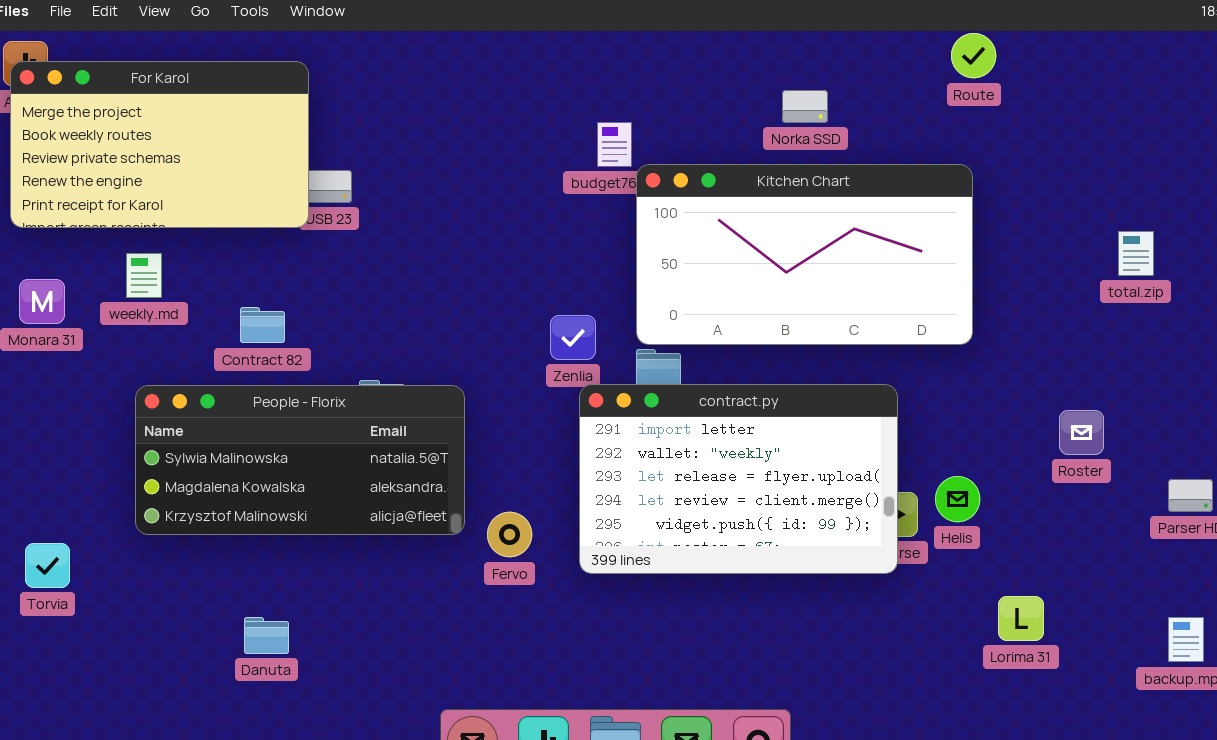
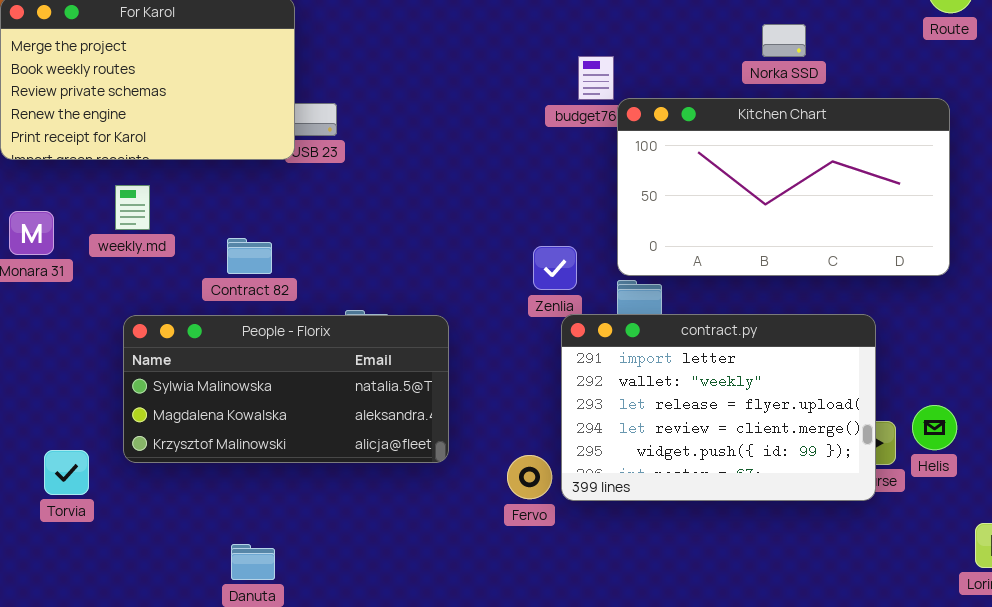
Fervo: [487,512,532,557] -> [507,455,552,499], moved
Torvia: [25,543,70,588] -> [44,450,89,495], moved

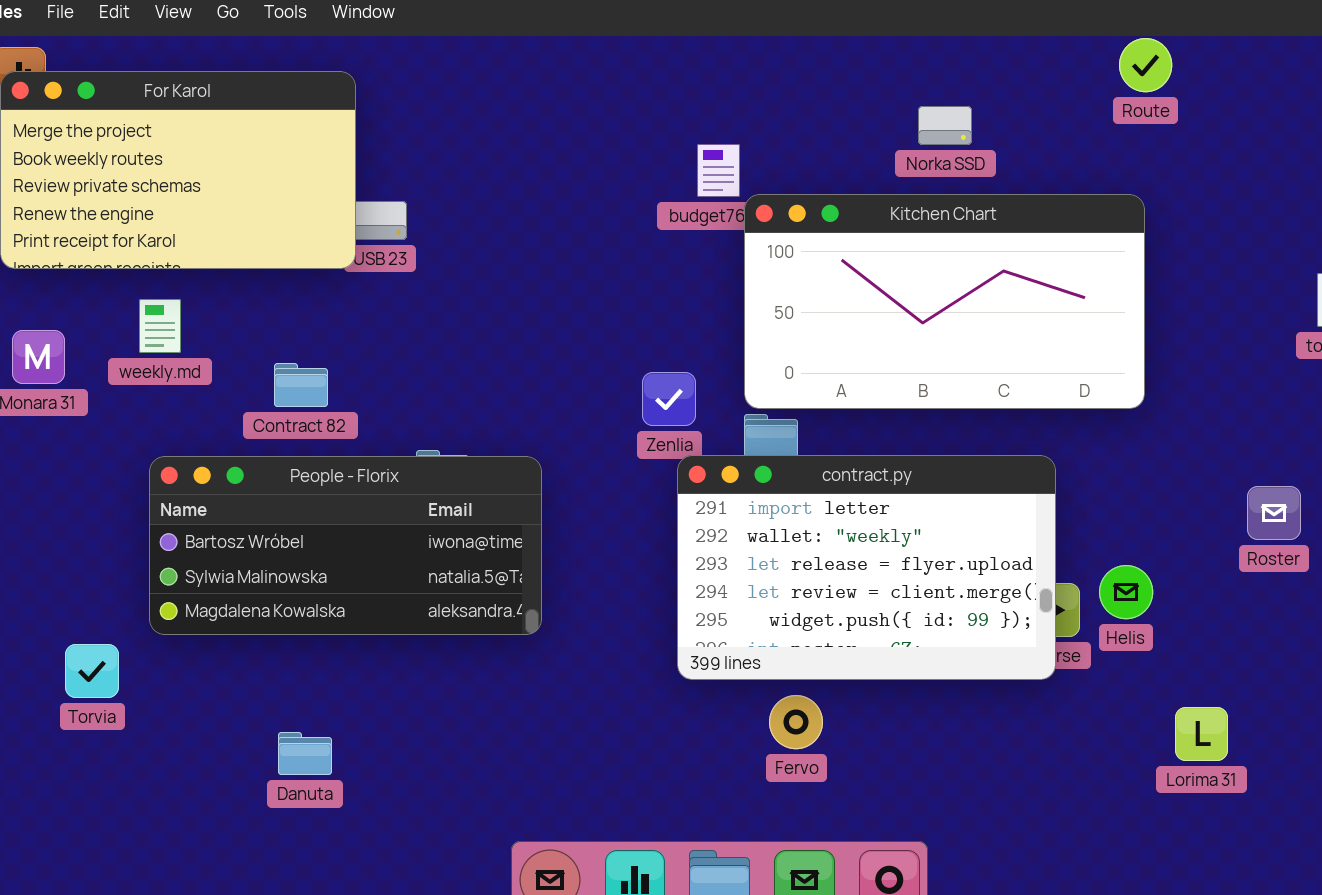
People - Florix: [123,315,449,463] -> [149,456,542,635], scrolled up 1 row
Torvia: [44,450,89,495] -> [65,644,119,698], moved
Fervo: [507,455,552,499] -> [769,695,823,749], moved

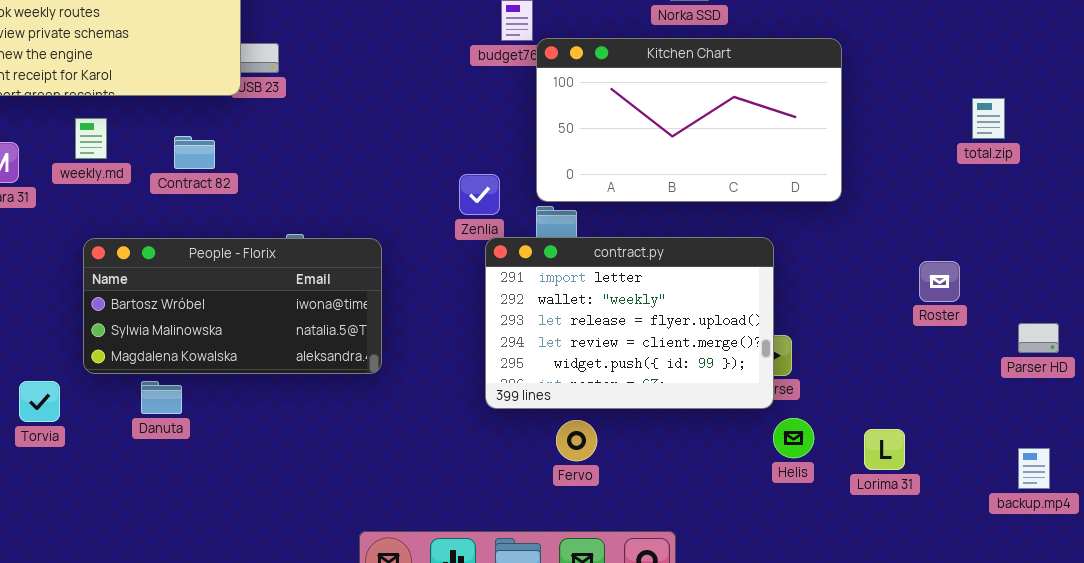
Contract 82: [274,363,328,407] -> [174,136,215,169], moved
Helis: [1099,565,1153,619] -> [773,418,814,458], moved
Danuta: [278,732,332,775] -> [141,381,182,414], moved

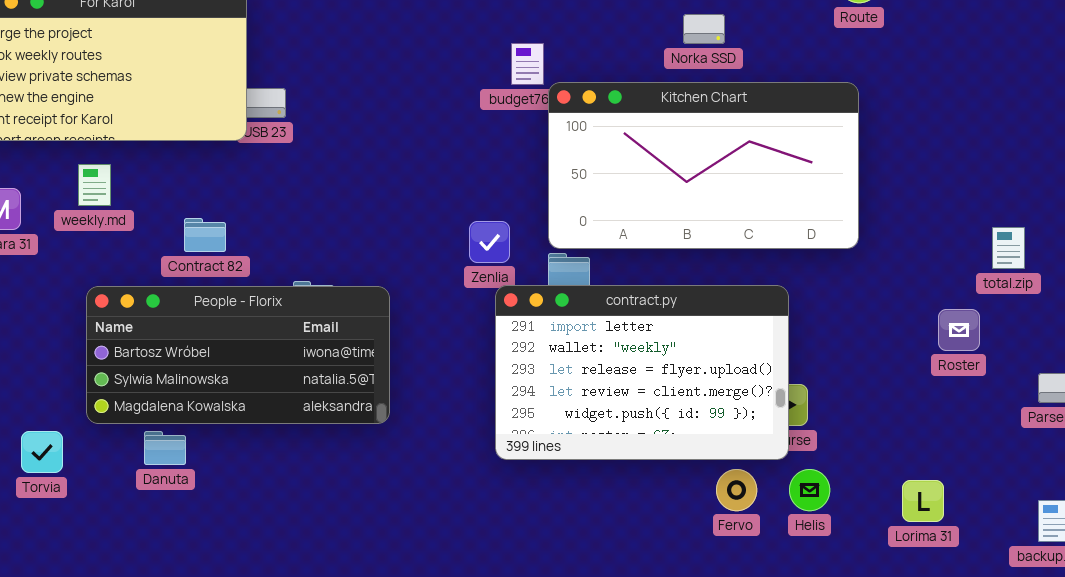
total.zip: [972,98,1005,139] -> [992,227,1025,269], moved
Contract 82: [174,136,215,169] -> [184,218,226,252], moved
Fervo: [556,420,597,461] -> [716,469,757,511], moved
Lorima 31: [864,429,905,470] -> [902,480,944,522], moved

